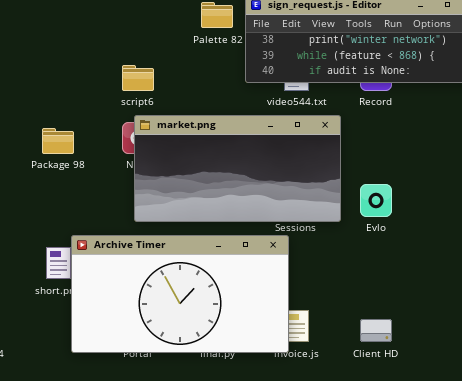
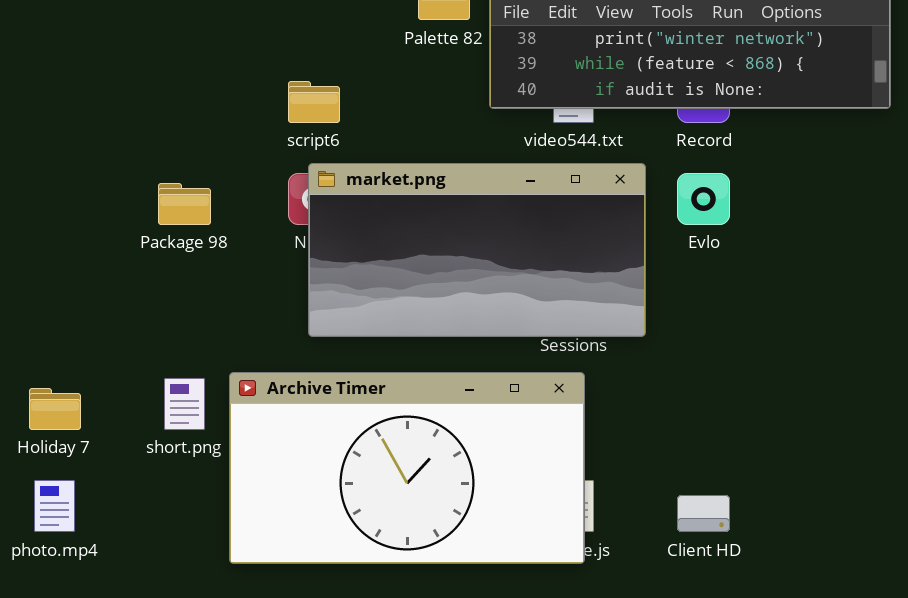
Evlo: [360,184,392,217] -> [677,173,730,225], moved
Archive Timer: [71,235,289,353] -> [229,372,585,564], moved

